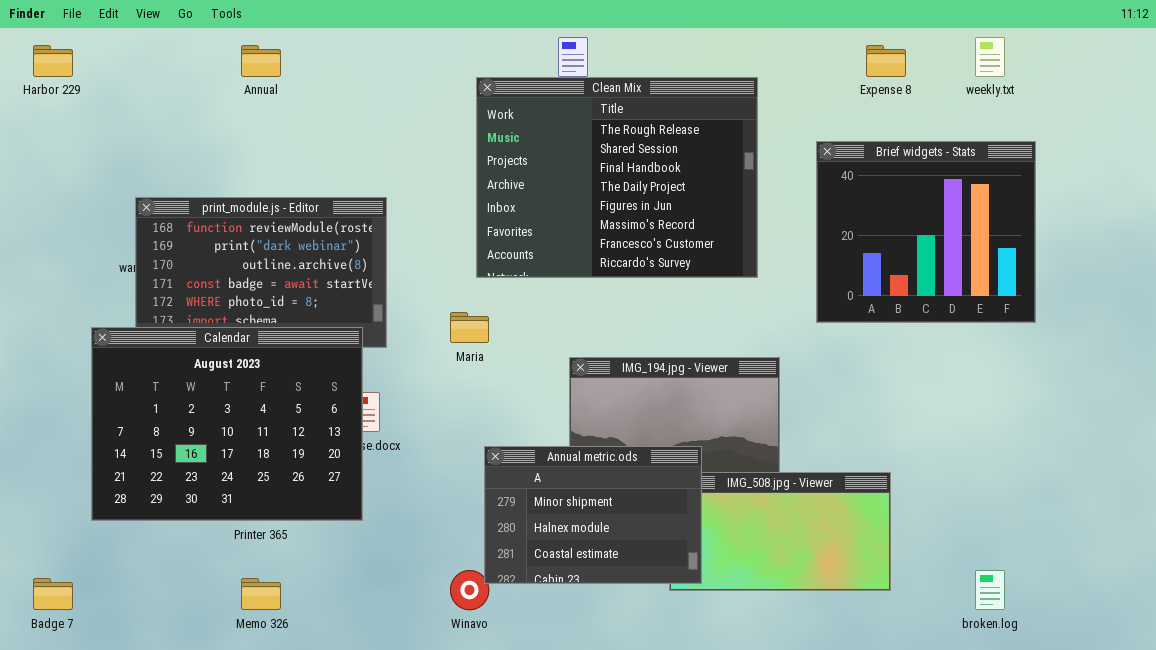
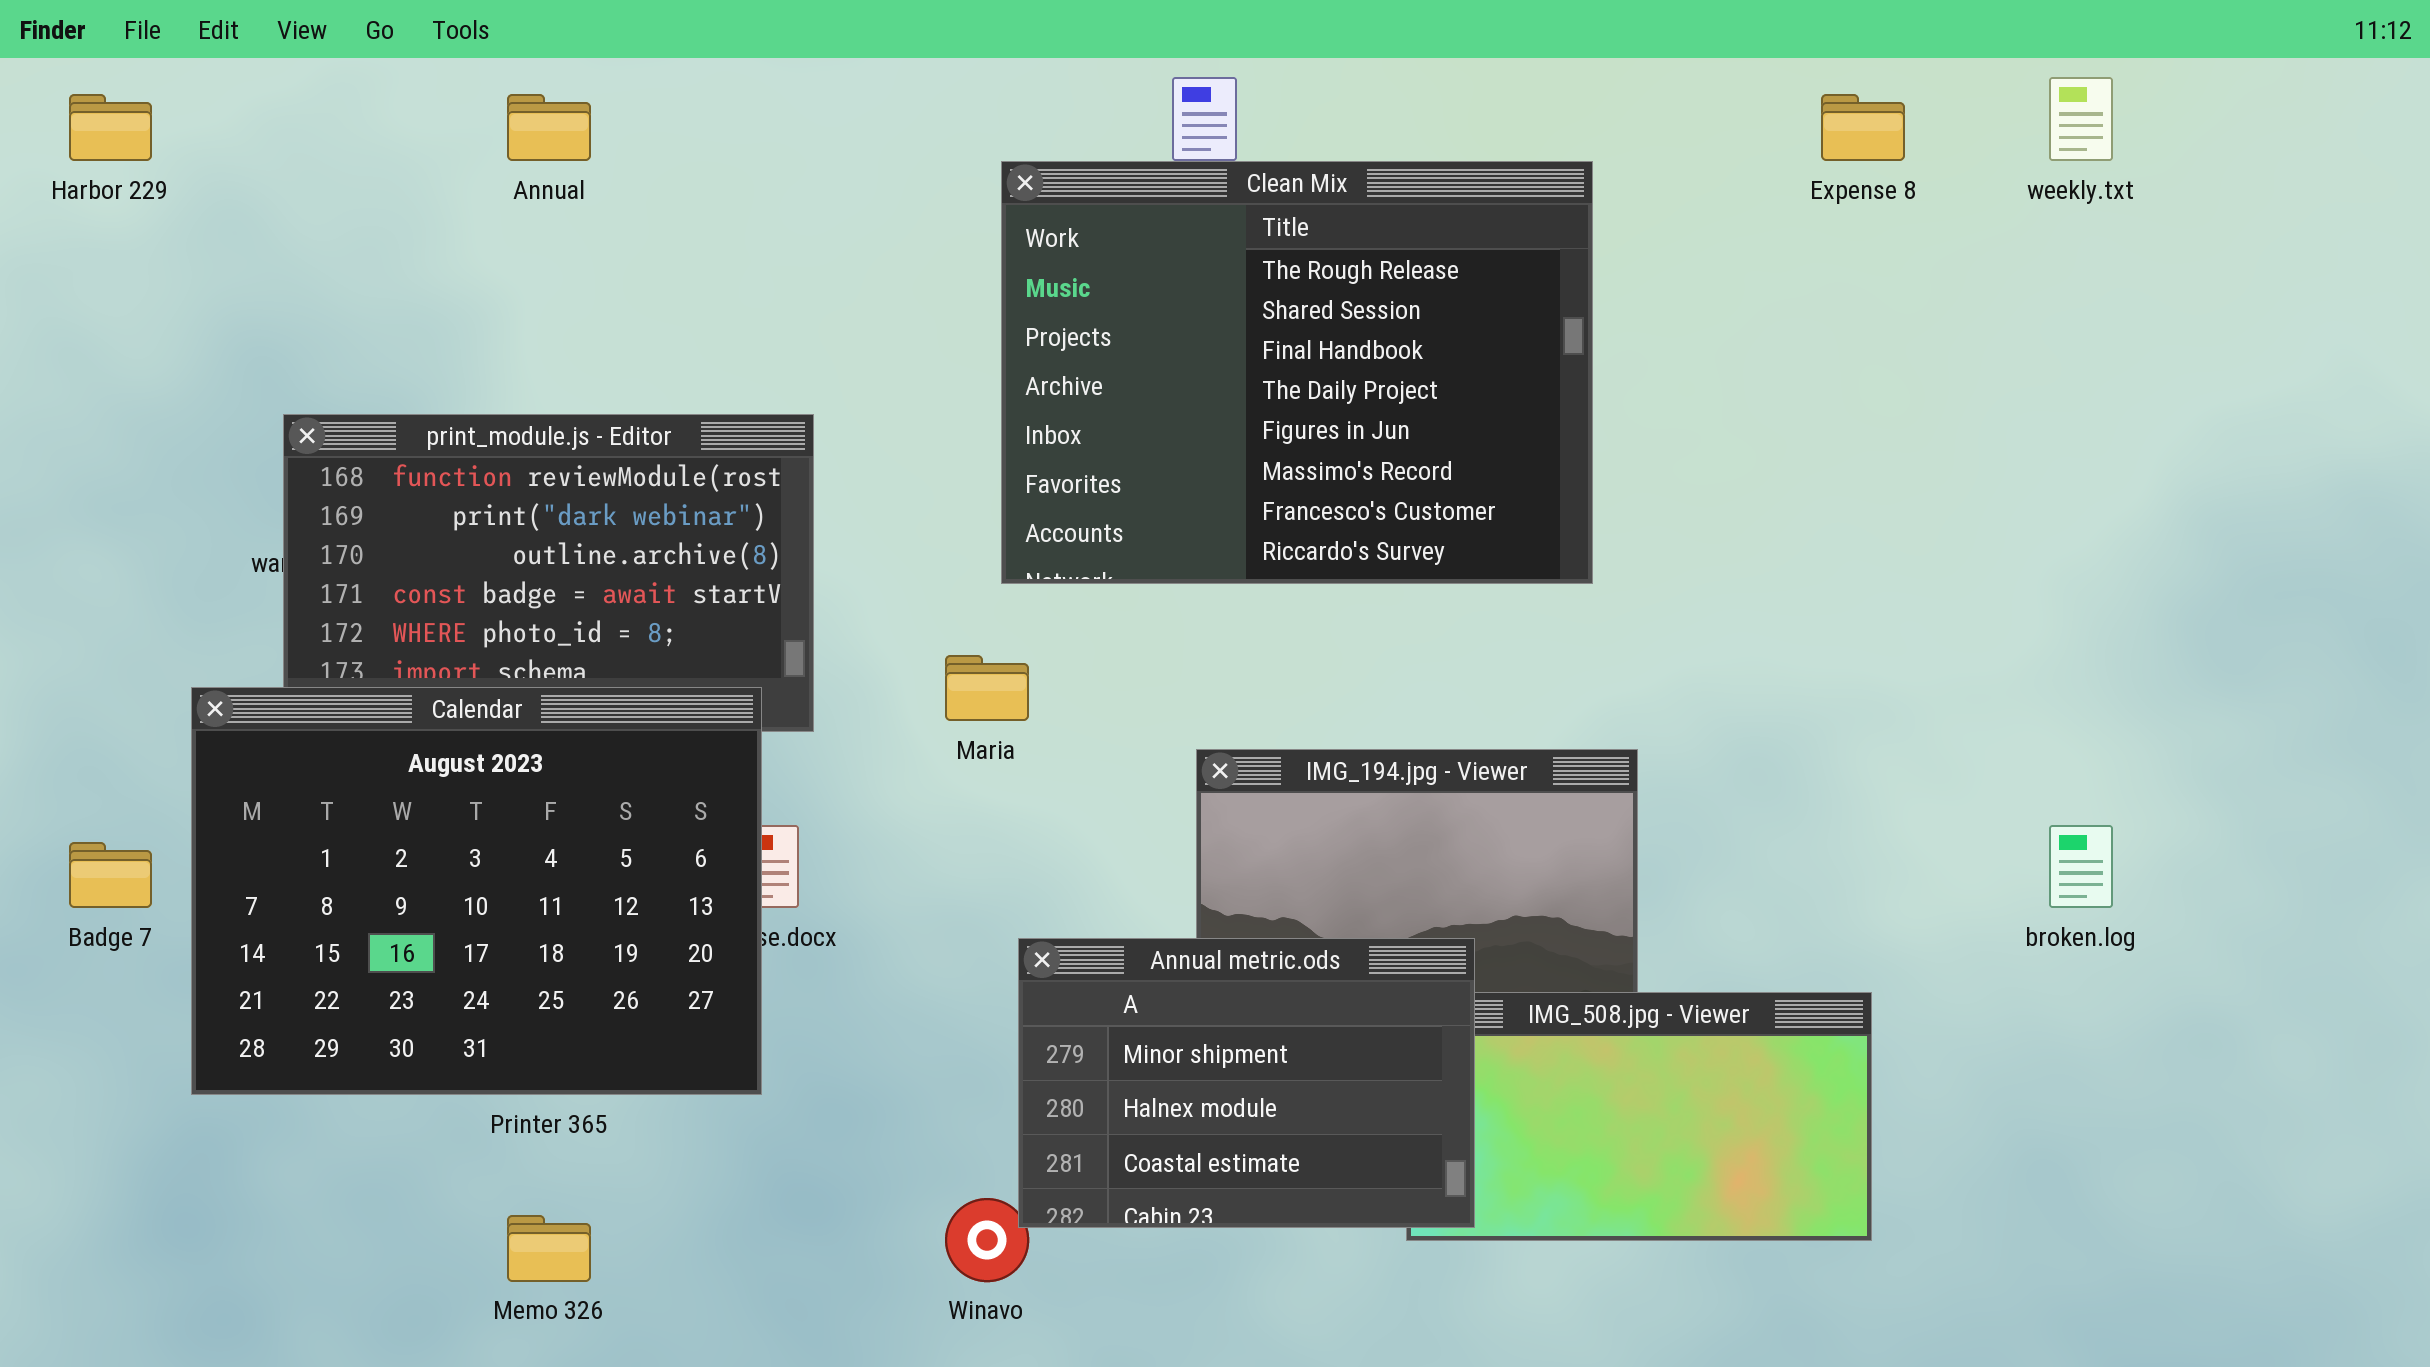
Brief widgets - Stats: [816,141,1036,323] -> none, closed
broken.log: [975,570,1005,610] -> [2049,825,2113,908], moved
Badge 7: [33,578,73,610] -> [69,842,152,908], moved

